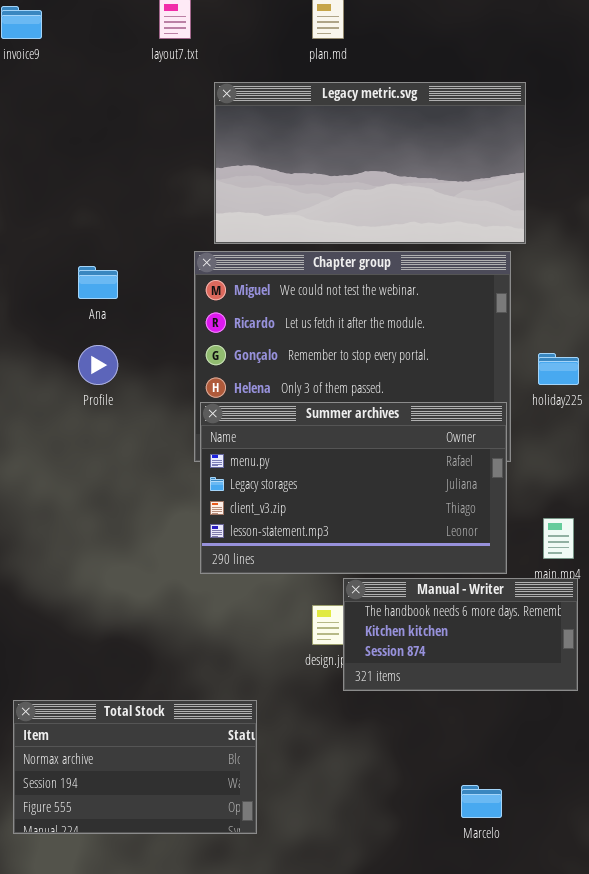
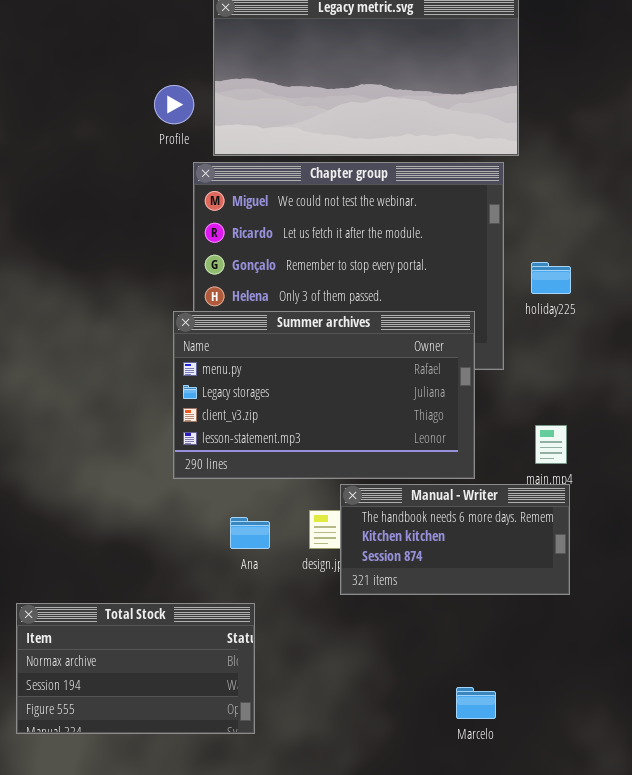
Ana: [78,266,118,299] -> [230,517,270,549], moved
Profile: [78,345,118,385] -> [154,85,194,124], moved
Summer archives: [200,402,507,574] -> [173,311,475,479], moved

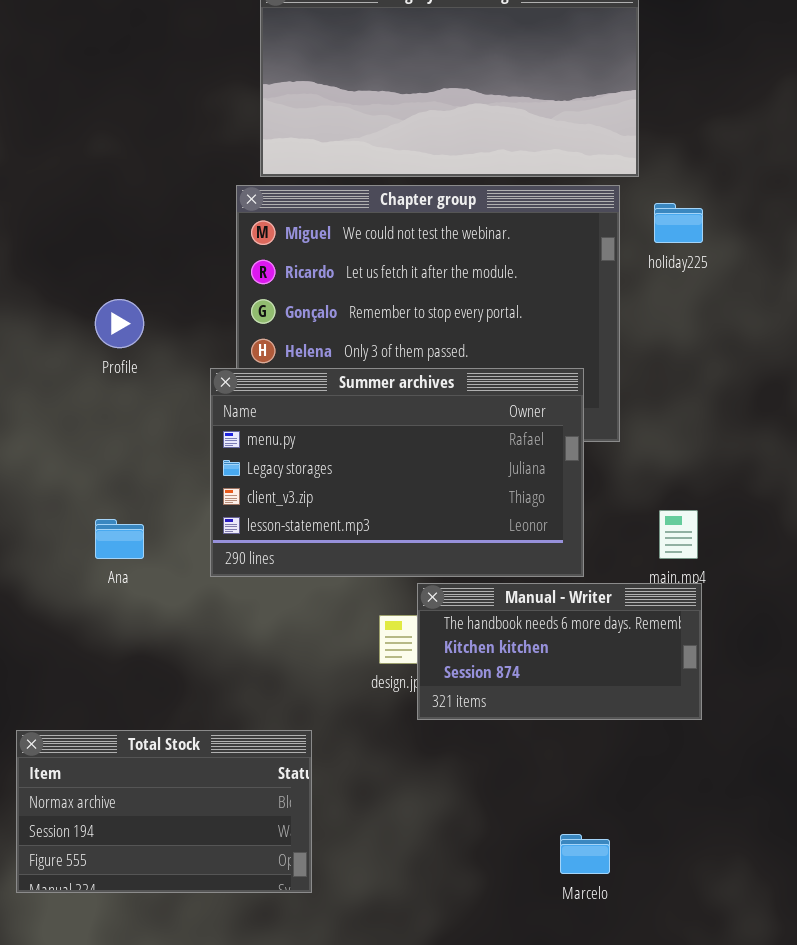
Profile: [154,85,194,124] -> [95,299,144,348], moved
holiday225: [531,262,571,294] -> [654,203,703,243], moved
Ana: [230,517,270,549] -> [95,519,144,559], moved

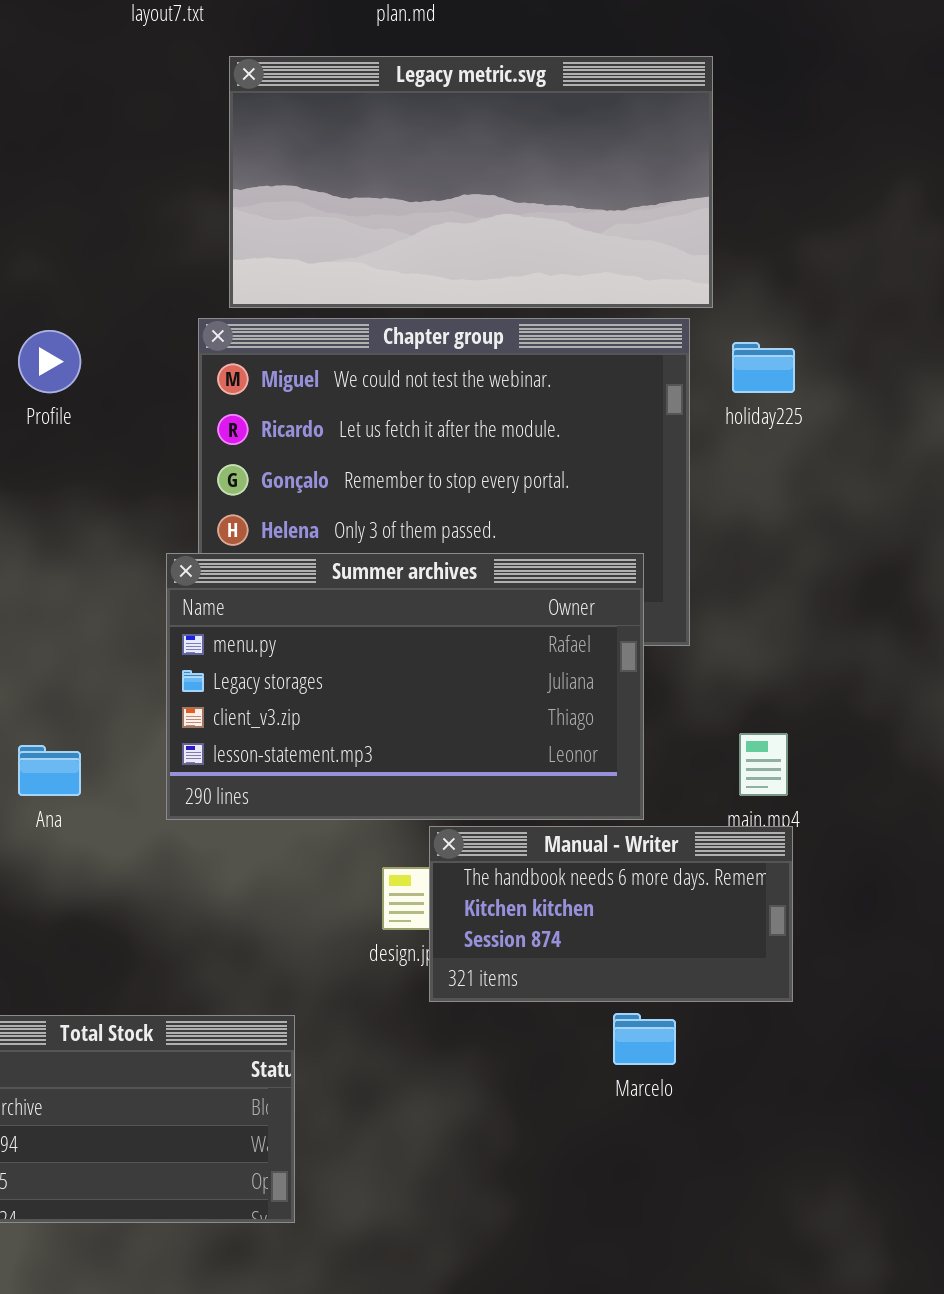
Profile: [95,299,144,348] -> [18,330,81,393], moved
Marcelo: [560,834,610,874] -> [613,1013,676,1065], moved

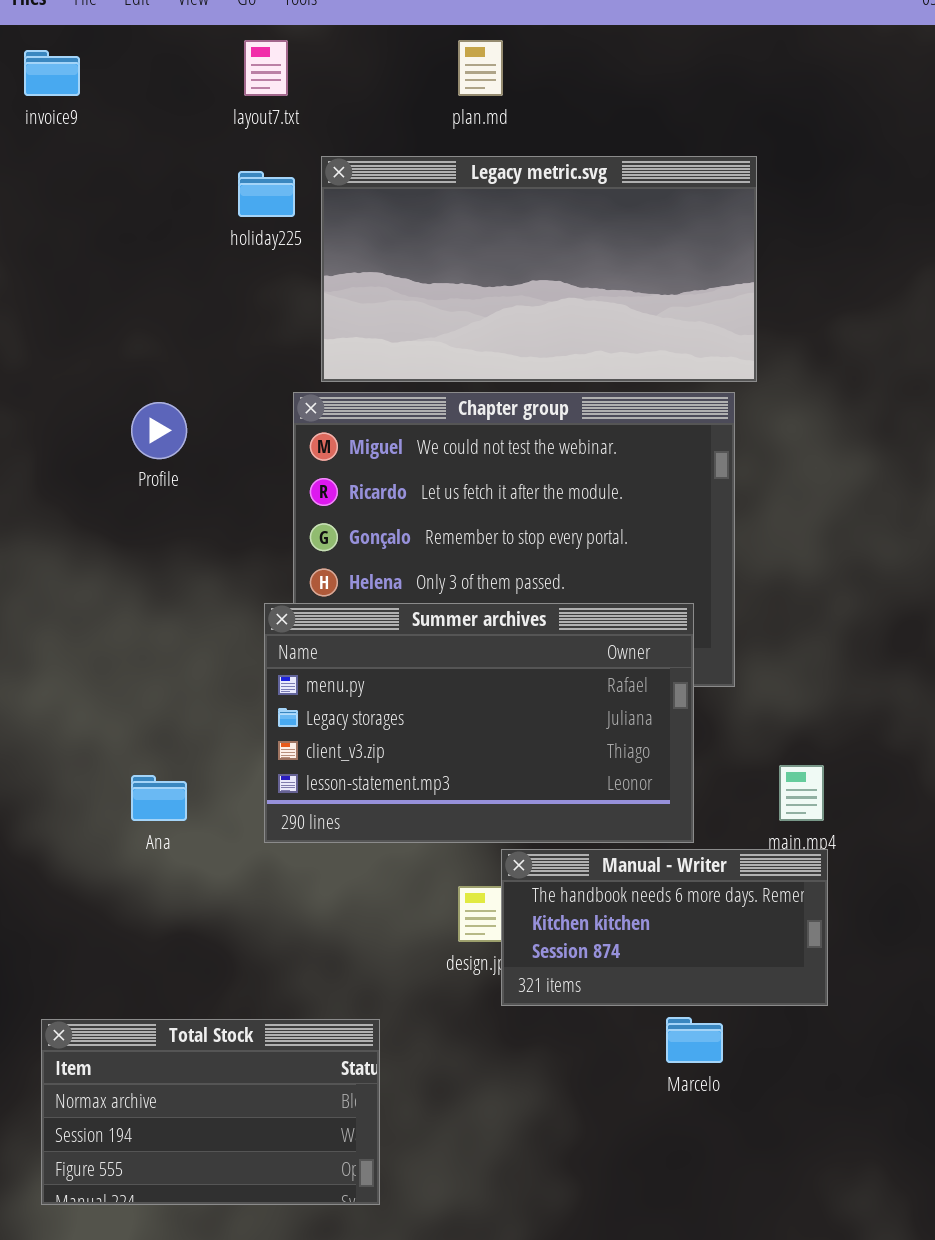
holiday225: [732,342,795,393] -> [238,171,295,217], moved

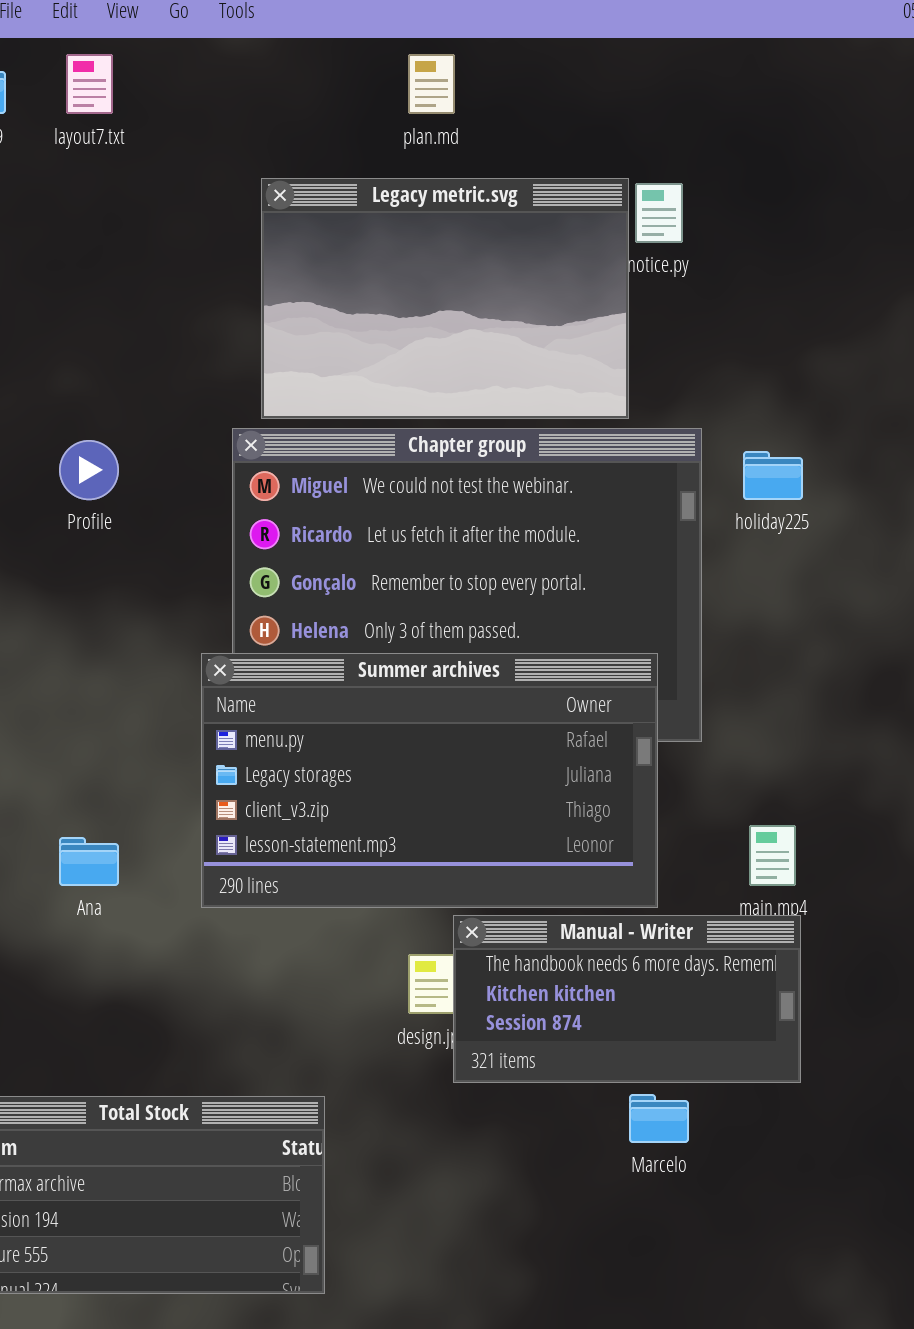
layout7.txt: [244,40,288,96] -> [66,54,113,114], moved
Legacy metric.svg: [321,156,757,382] -> [261,178,629,419], resized
holiday225: [238,171,295,217] -> [743,451,803,500], moved

